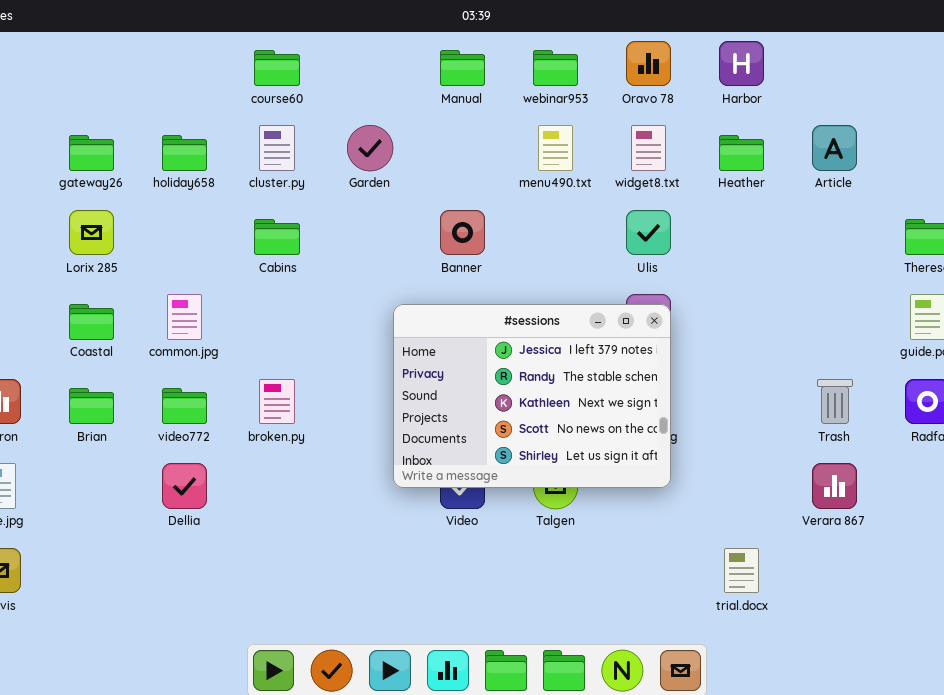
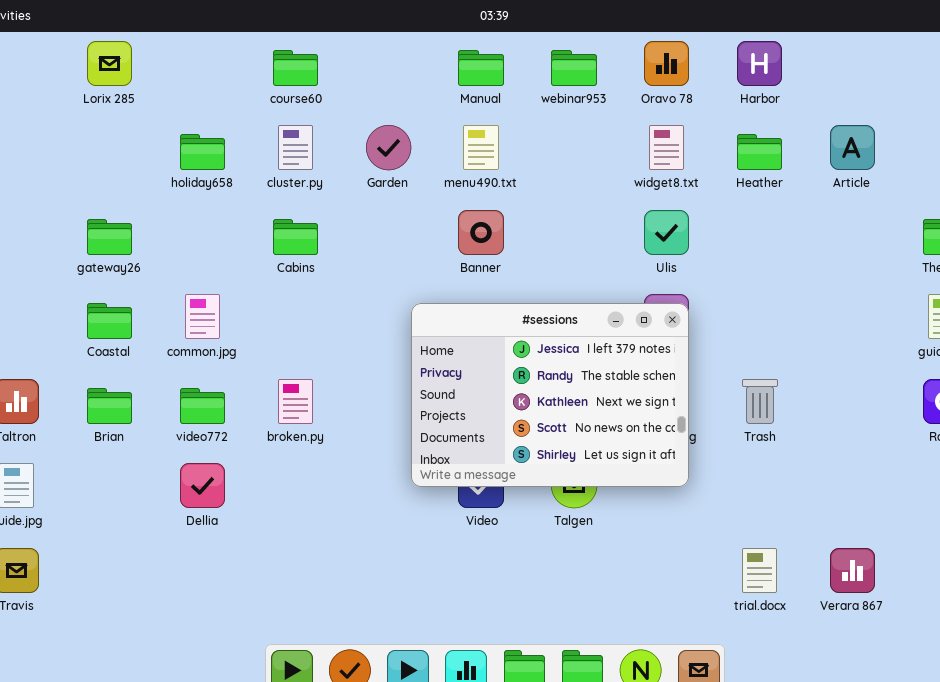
menu490.txt: [538,125,573,171] -> [463,125,499,170], moved
gateway26: [69,135,114,171] -> [87,219,132,255], moved
Lorix 285: [69,210,114,255] -> [87,41,132,86], moved
Trash: [817,379,853,424] -> [742,379,778,424], moved
Verara 867: [812,463,857,509] -> [830,548,875,593], moved

